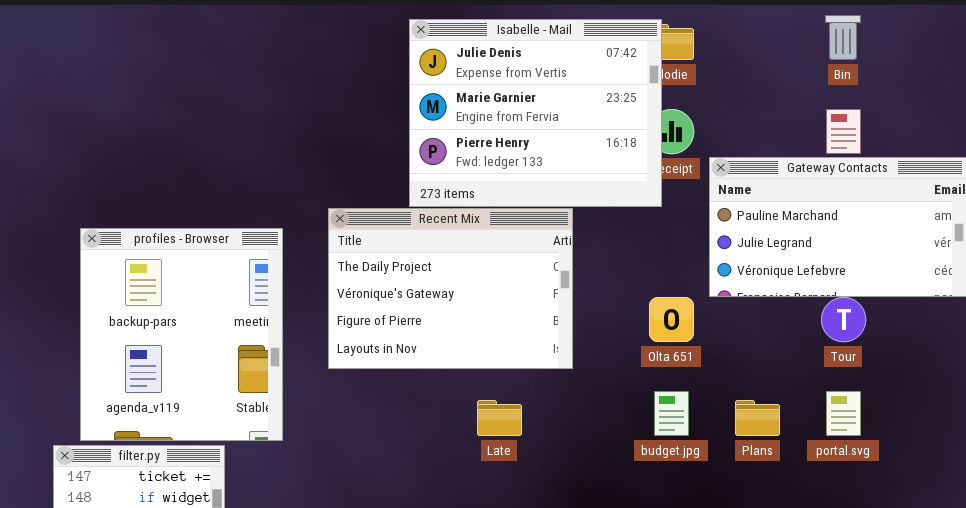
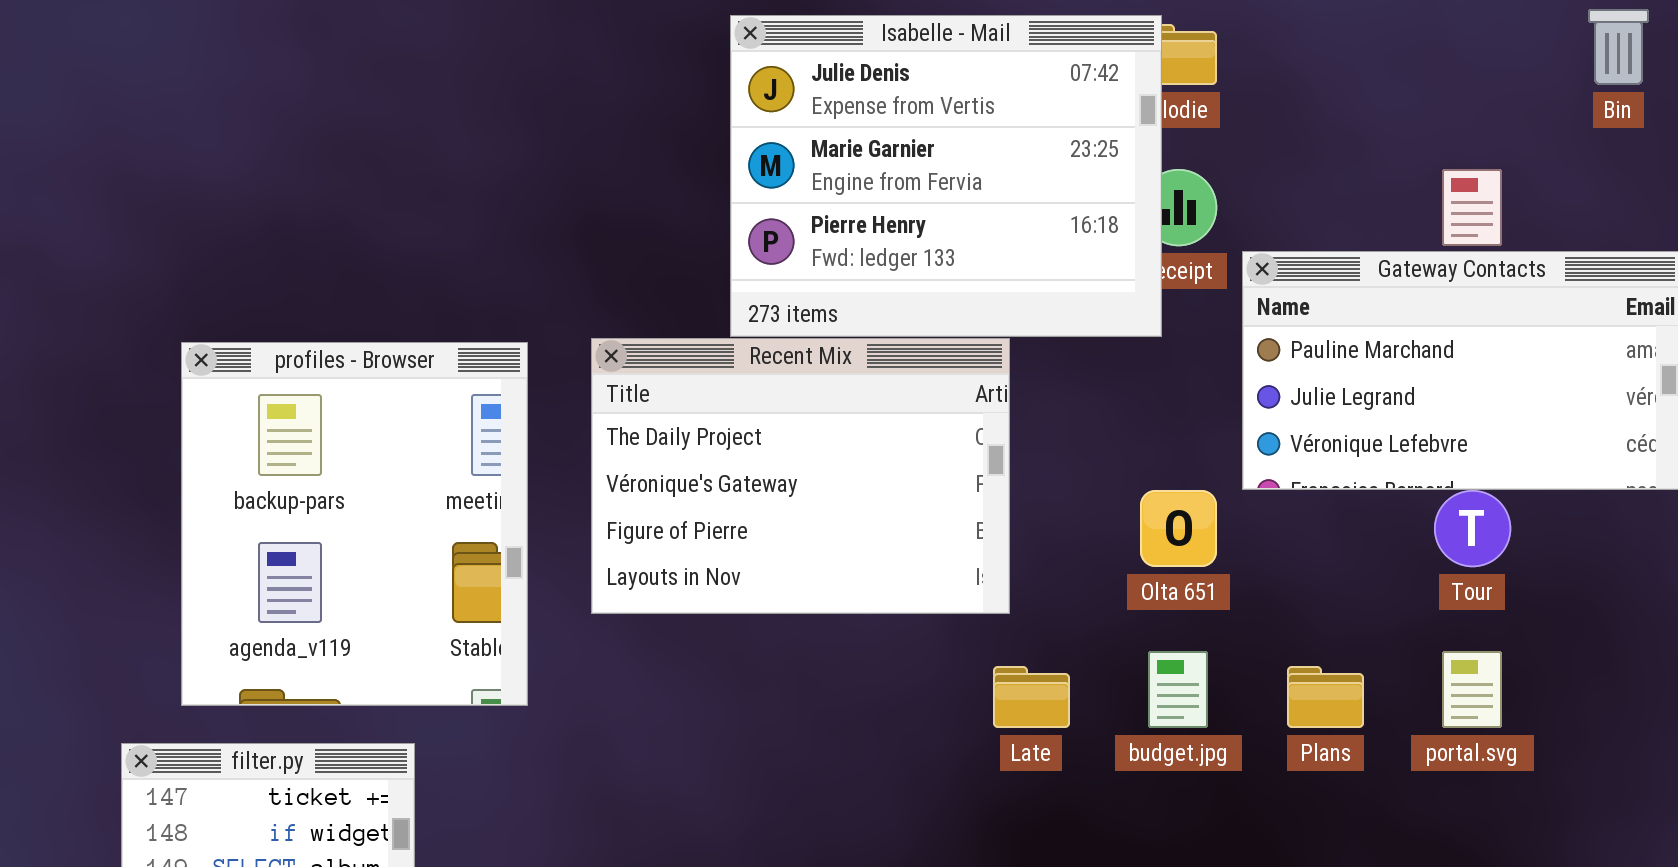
Bin: [825,15,861,60] -> [1588,9,1649,85], moved
profiles - Browser: [80,228,283,441] -> [181,342,528,706], moved
Late: [477,400,522,436] -> [993,666,1070,728], moved

